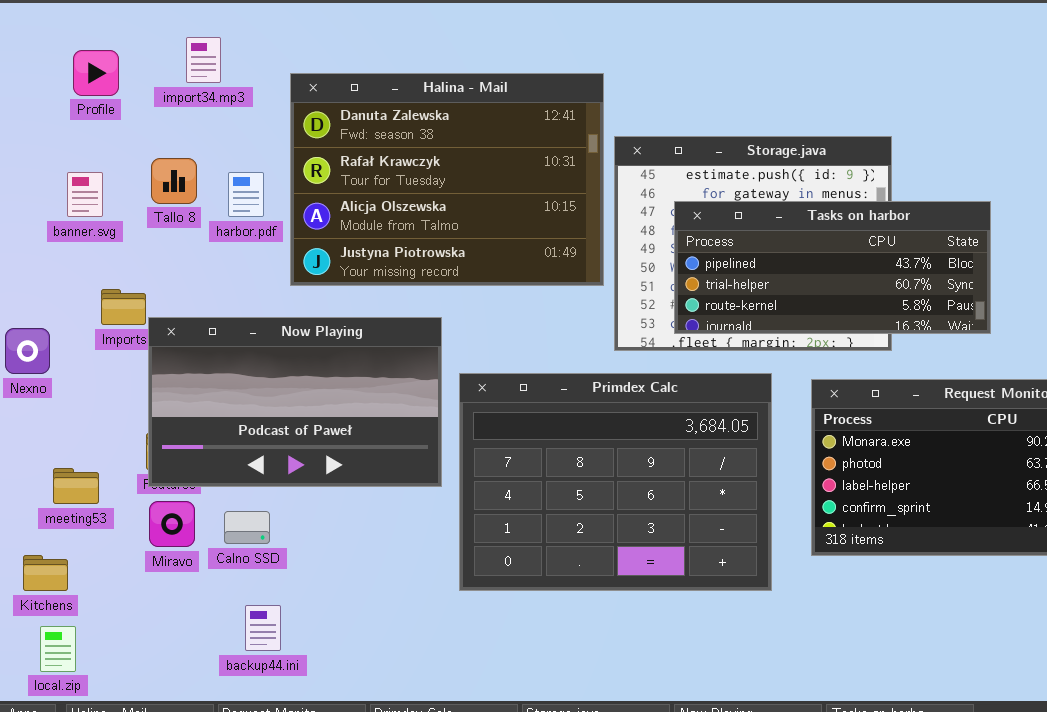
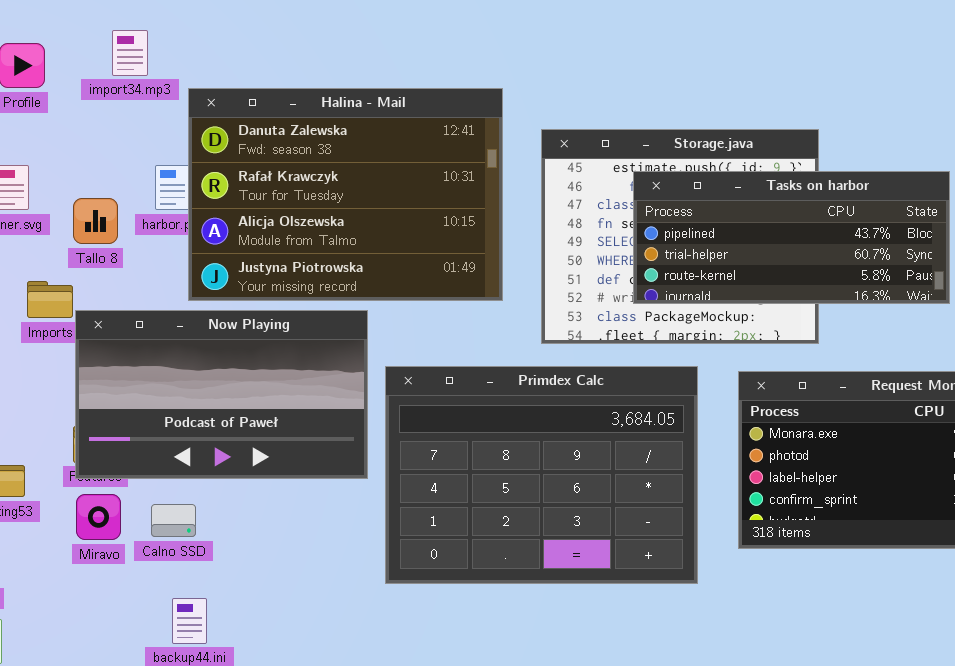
Halina - Mail: [290,73,604,286] -> [188,88,503,301], moved
Tallo 8: [151,158,197,204] -> [73,198,118,244], moved
Tasks on harbor: [674,201,991,334] -> [633,171,950,304], moved

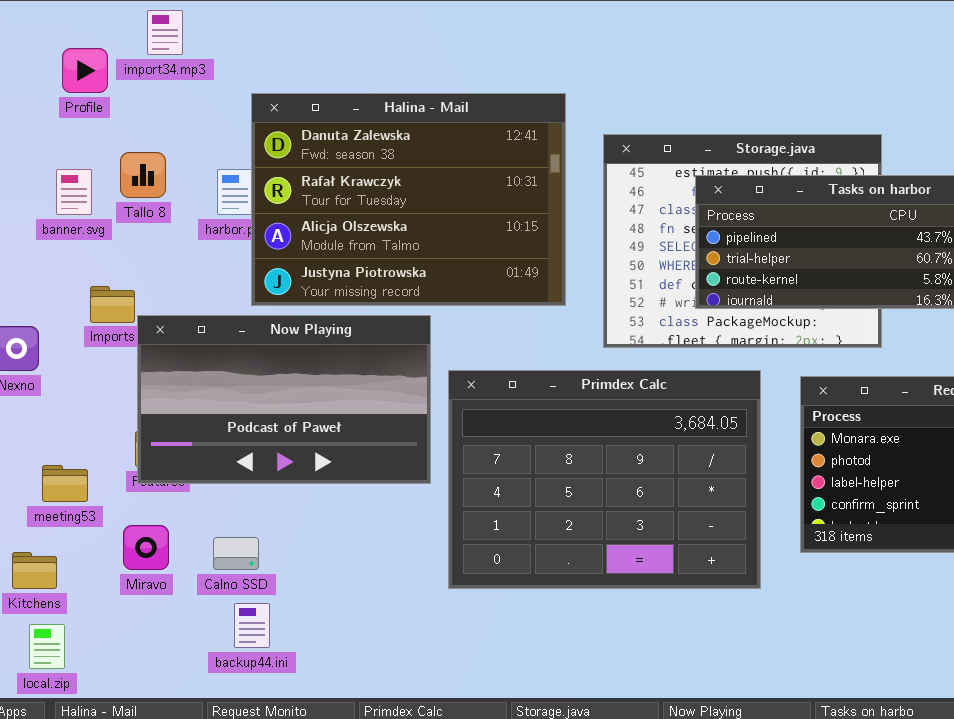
import34.mp3: [112,30,148,76] -> [147,10,183,55], moved
Tallo 8: [73,198,118,244] -> [120,152,166,198], moved
Miravo: [76,494,121,540] -> [123,525,169,570], moved
Calno SSD: [151,504,196,537] -> [213,537,259,570], moved

